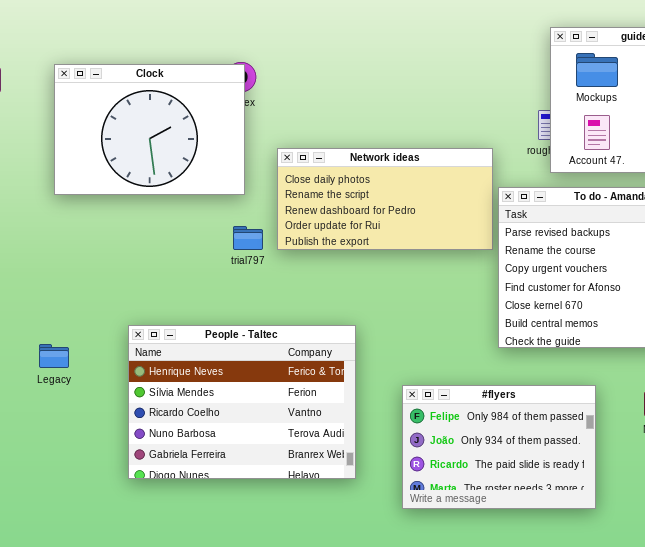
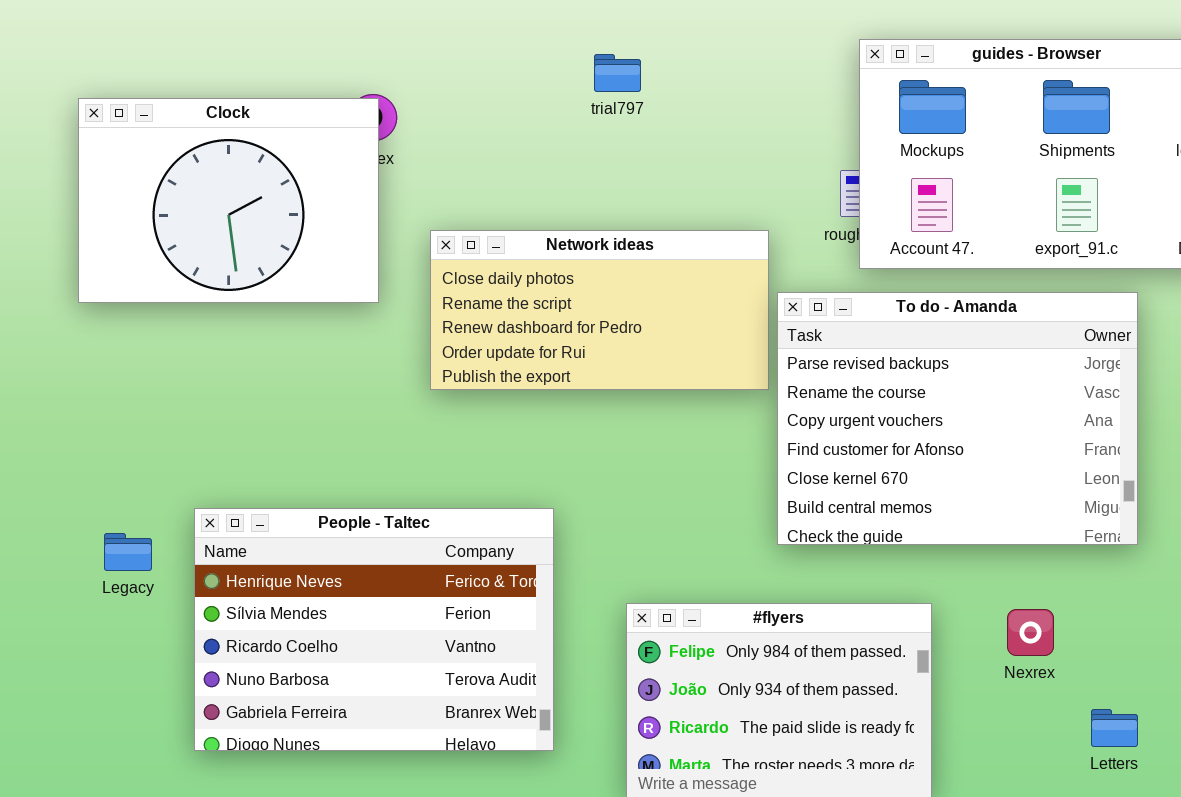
trial797: [233,226,263,250] -> [594,54,641,92], moved
Legacy: [39,344,69,368] -> [104,533,152,571], moved

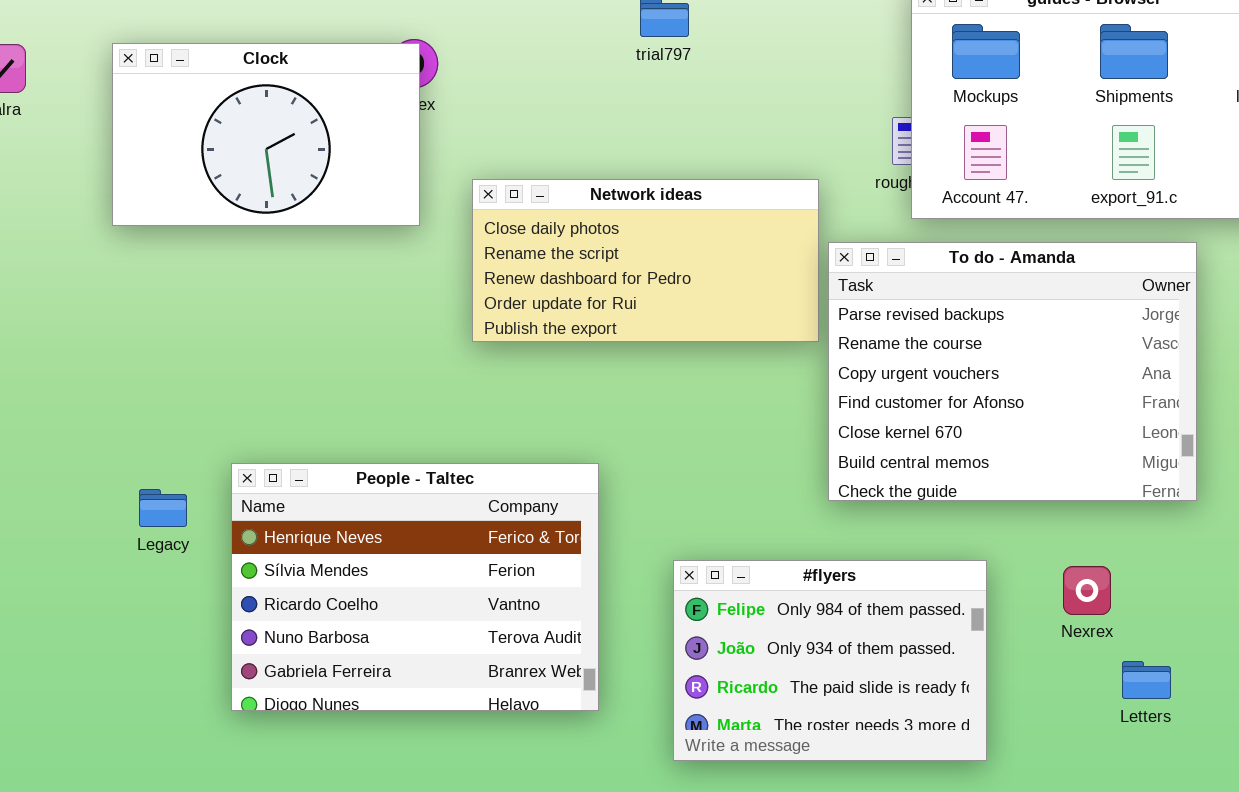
Clock: [78,98,379,303] -> [112,43,420,226], resized
Letters: [1091,709,1138,747] -> [1122,661,1171,699], moved

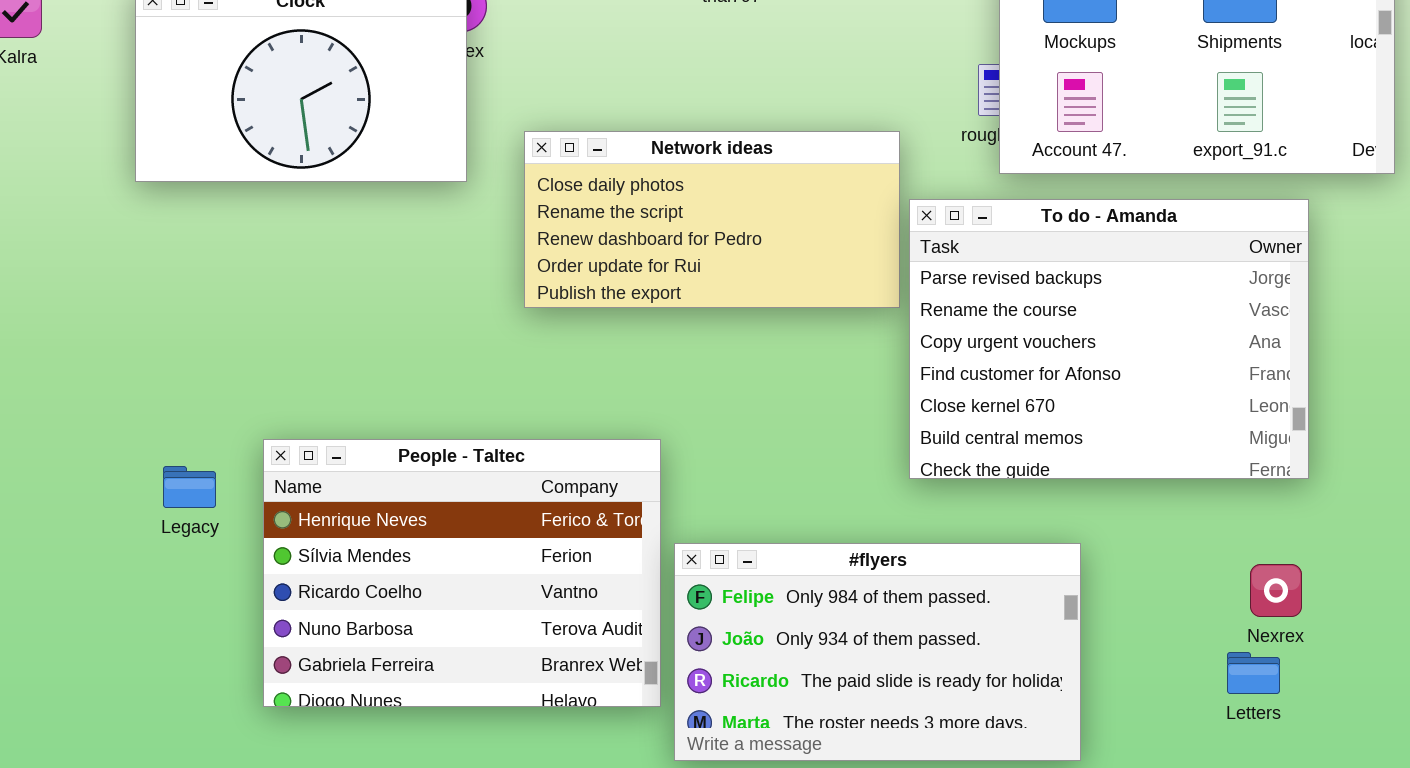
#flyers: [673,560,987,761] -> [674,543,1081,761], resized
Nexrex: [1063,566,1111,615] -> [1250,564,1302,617], moved

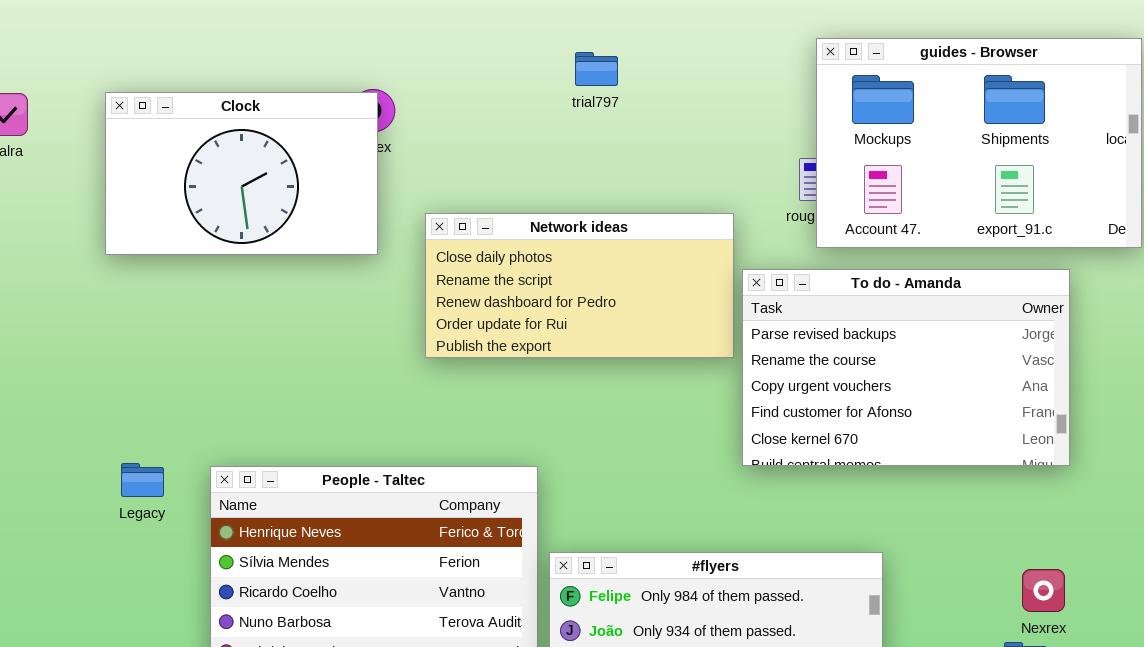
To do - Amanda: [909,199,1309,479] -> [742,269,1070,466], resized
Legacy: [163,466,216,508] -> [121,463,164,497], moved

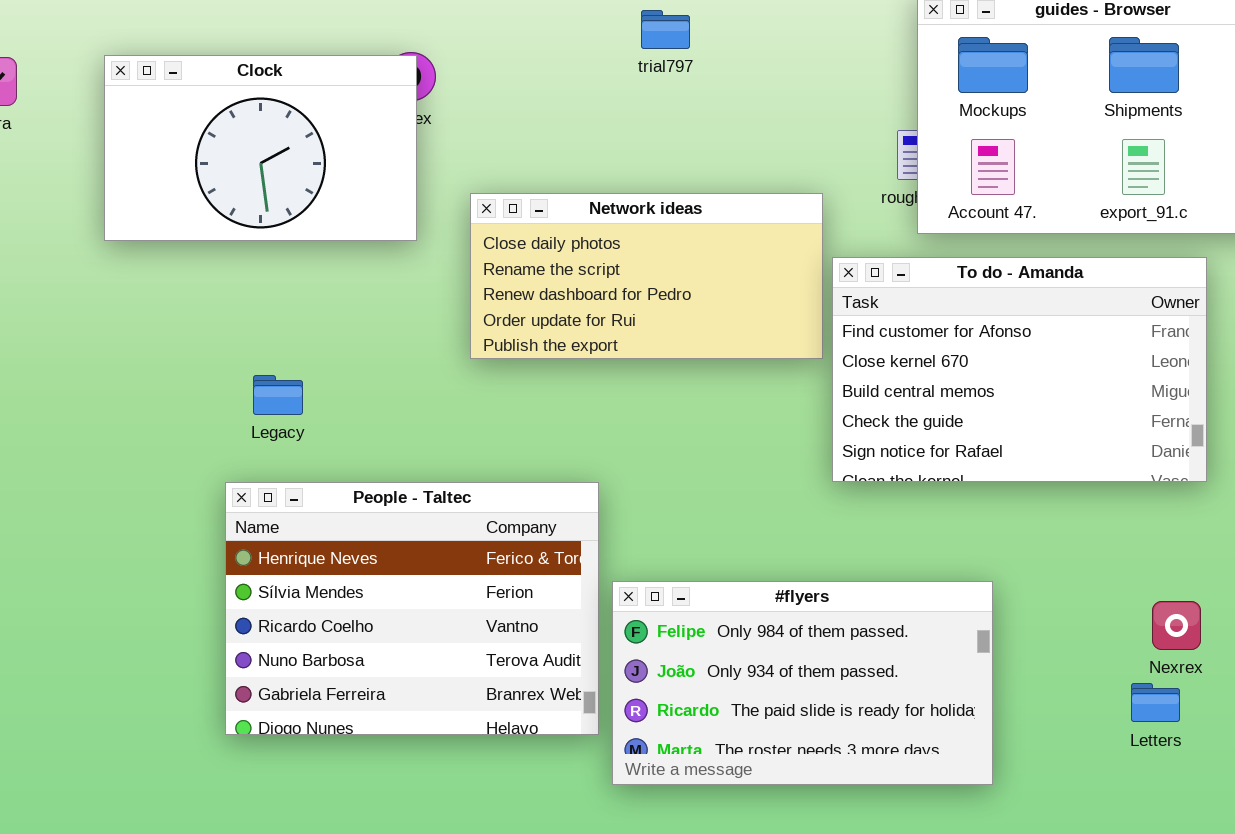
To do - Amanda: [742,269,1070,466] -> [832,257,1207,482], scrolled down 3 rows
Legacy: [121,463,164,497] -> [253,375,303,415], moved

